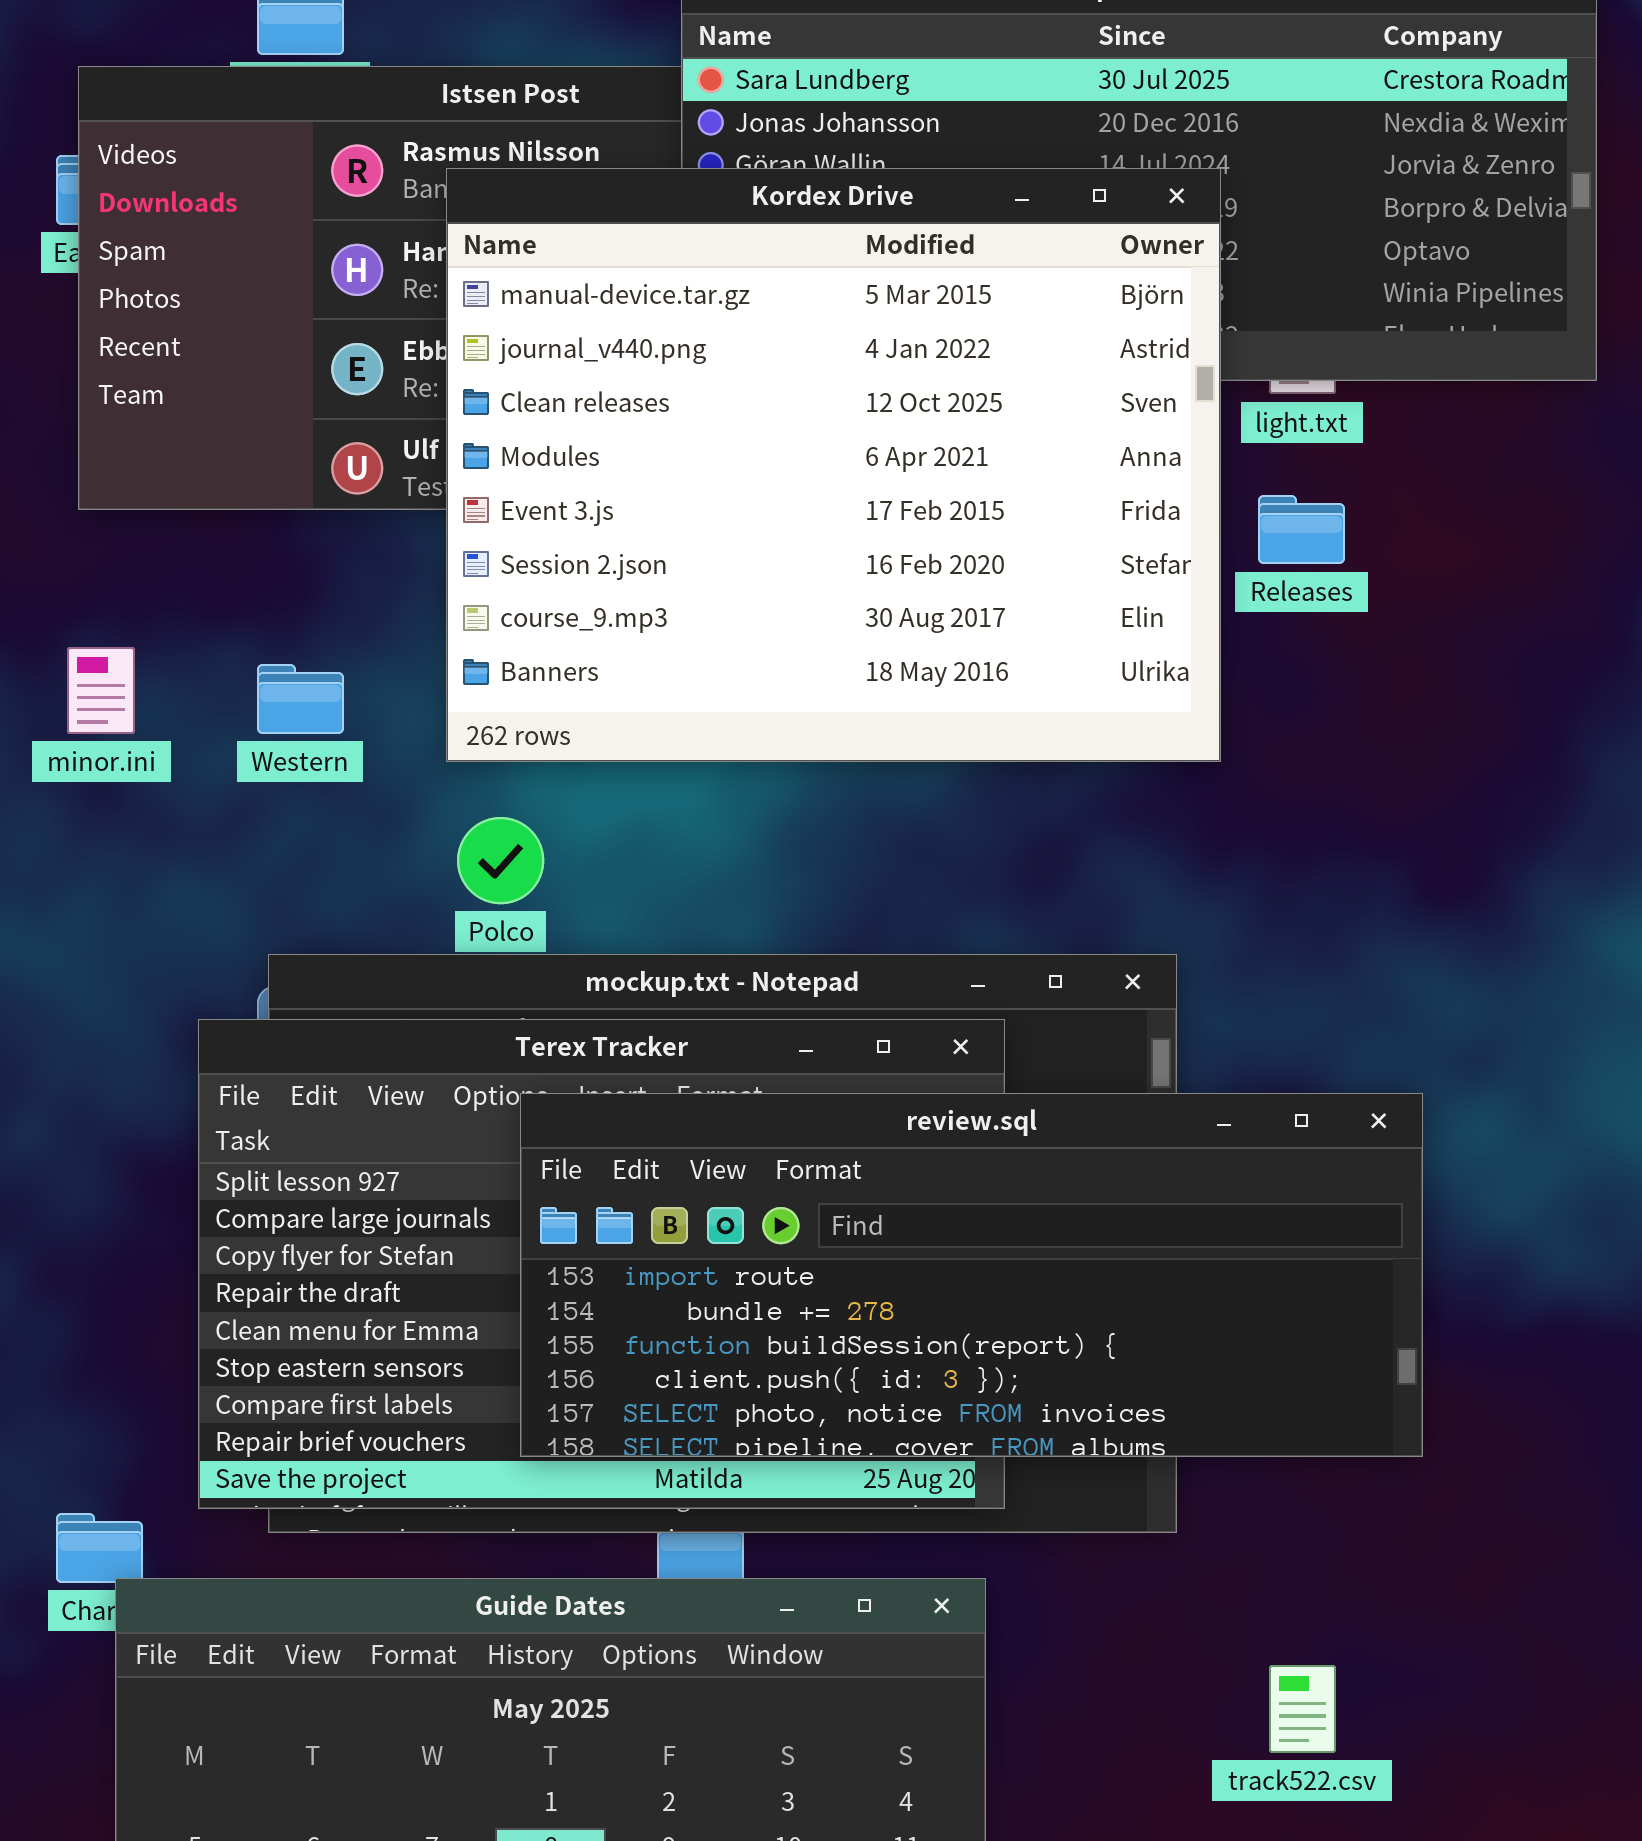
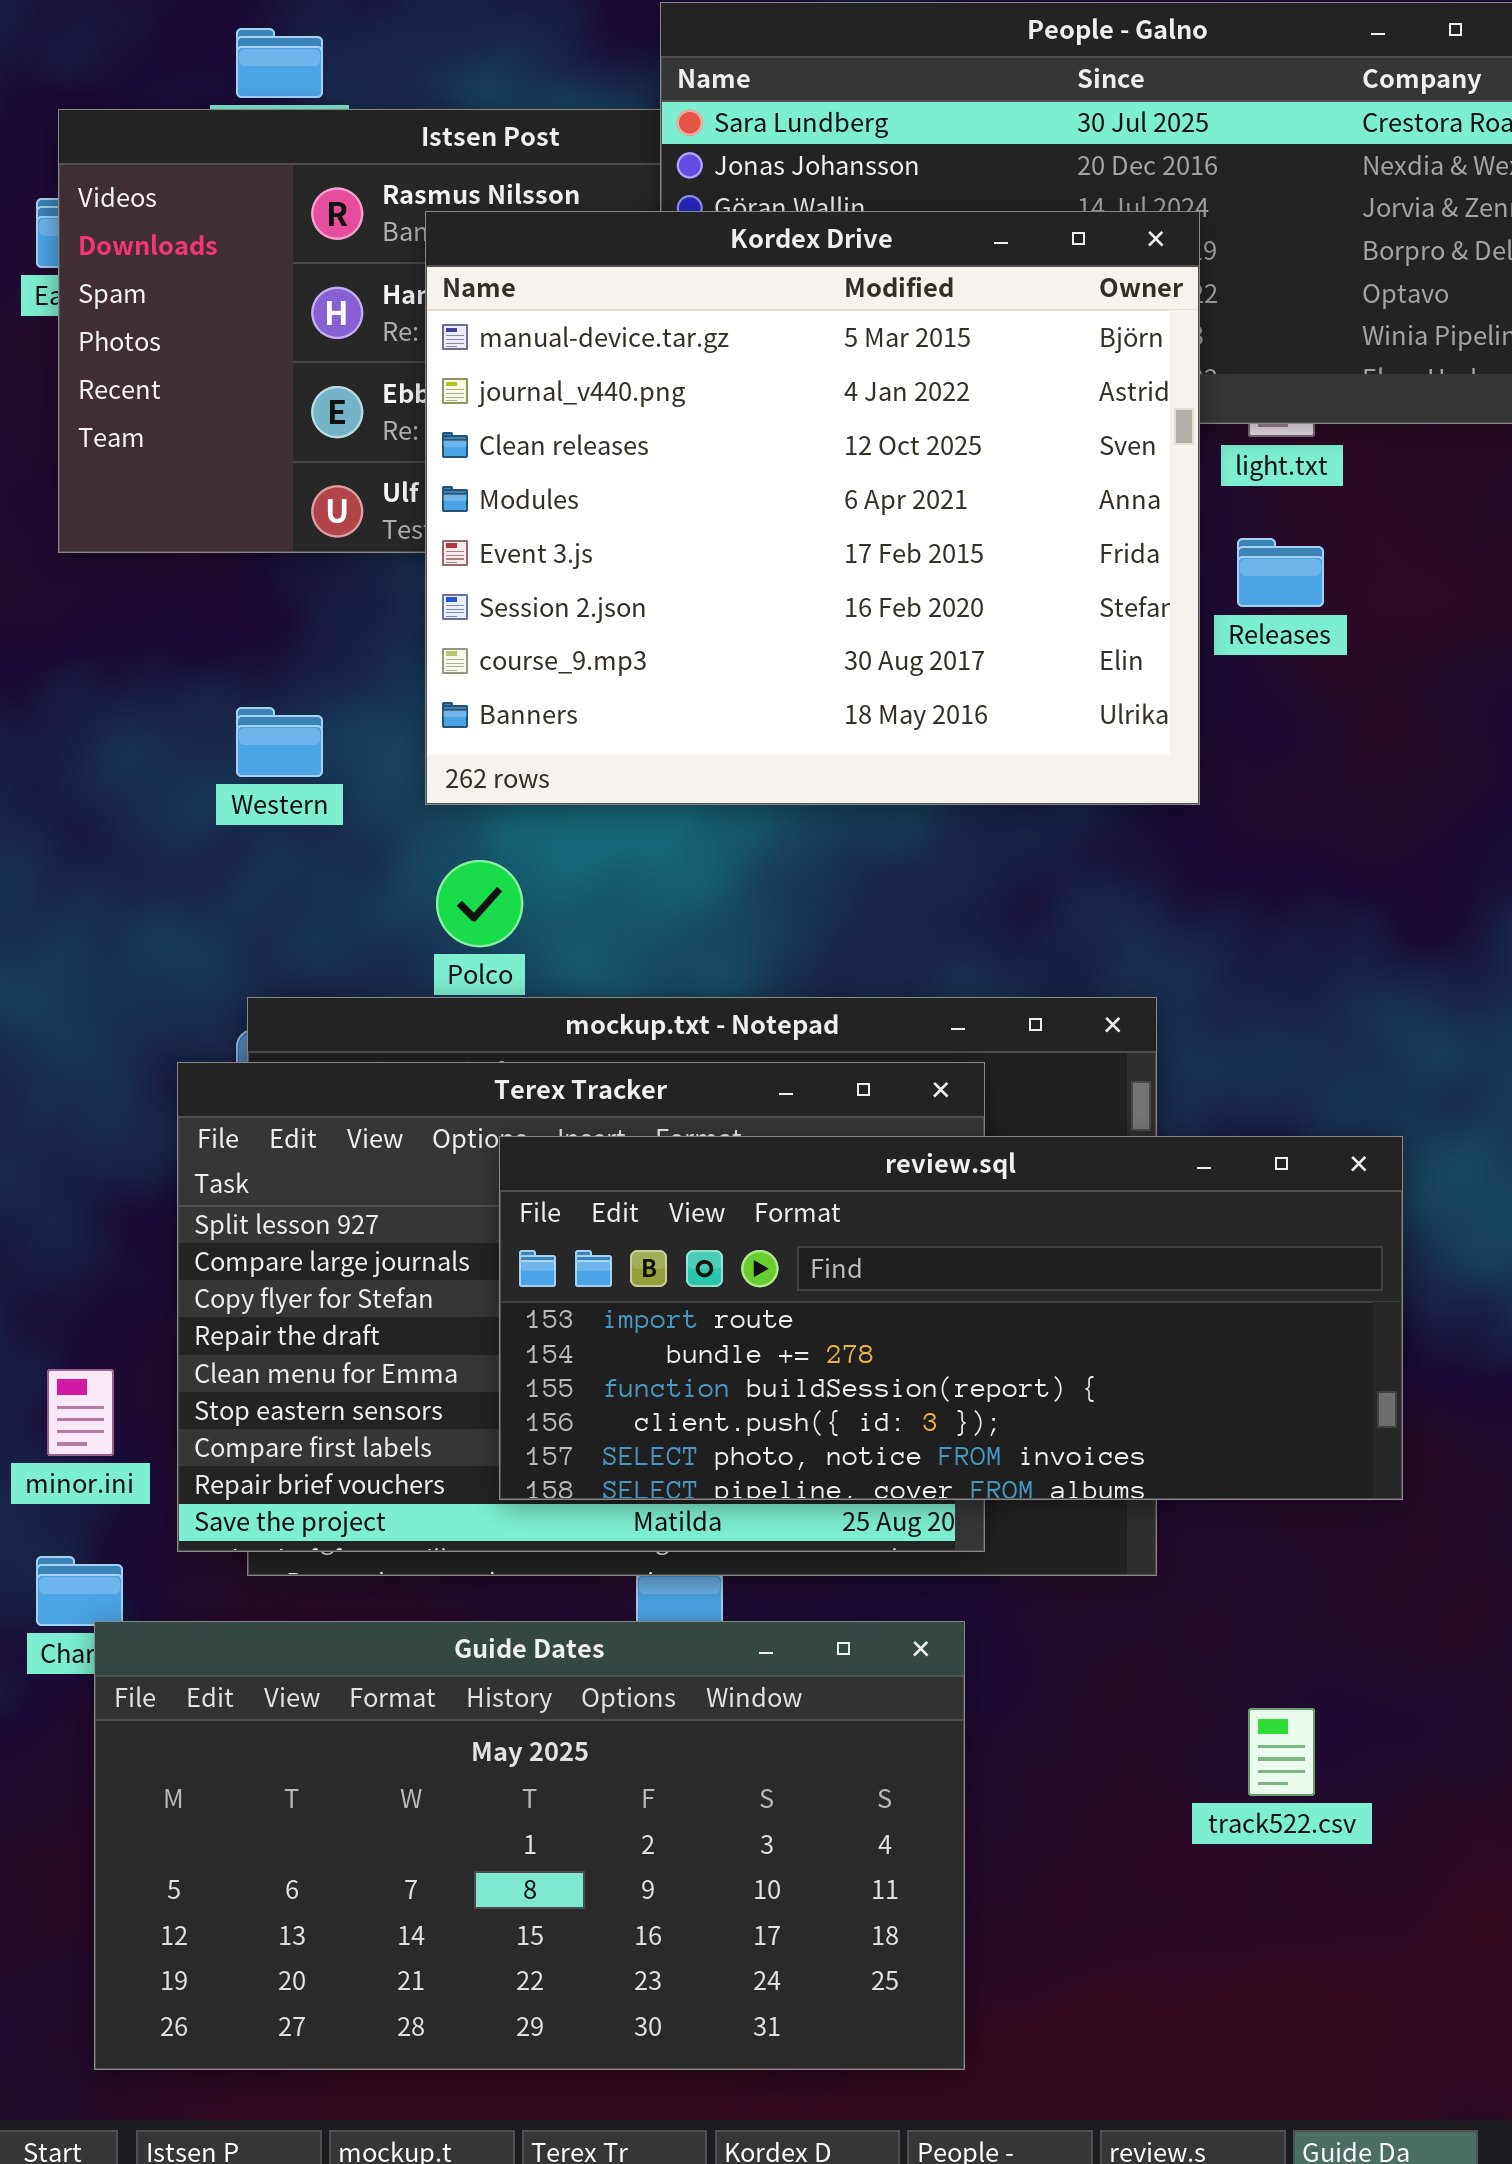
minor.ini: [67,647,135,734] -> [47,1369,114,1456], moved

